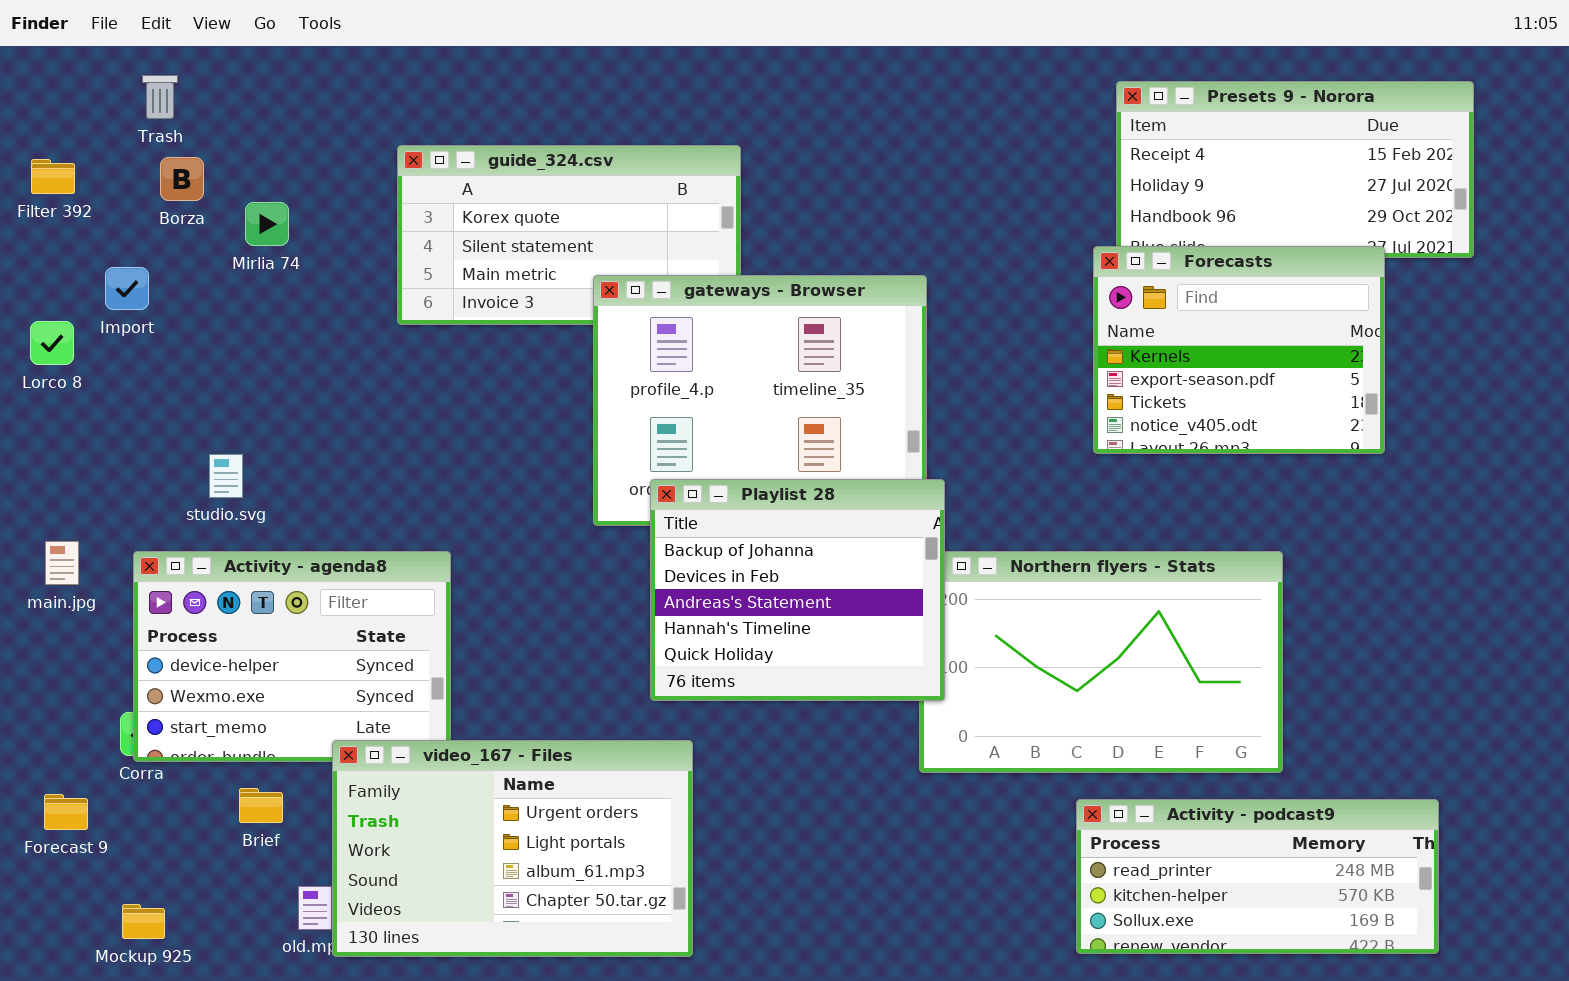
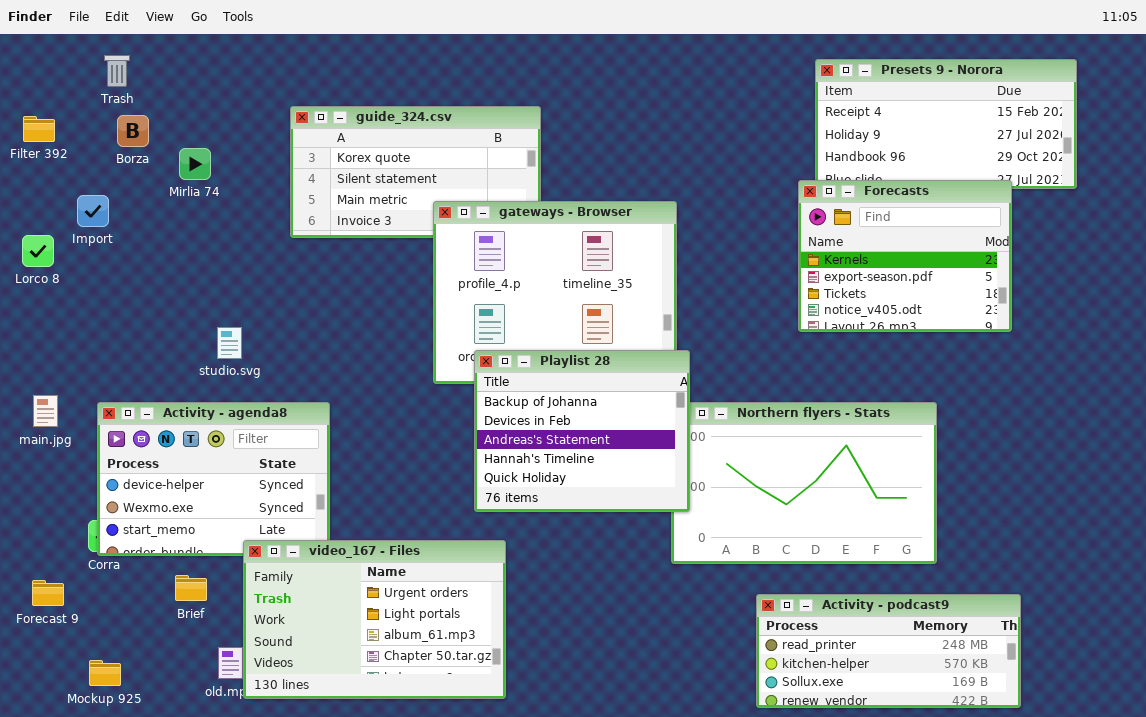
studio.svg: [209,454,243,498] -> [217,327,242,359], moved
Activity - podcast9: [1076,799,1439,954] -> [756,594,1021,708], moved

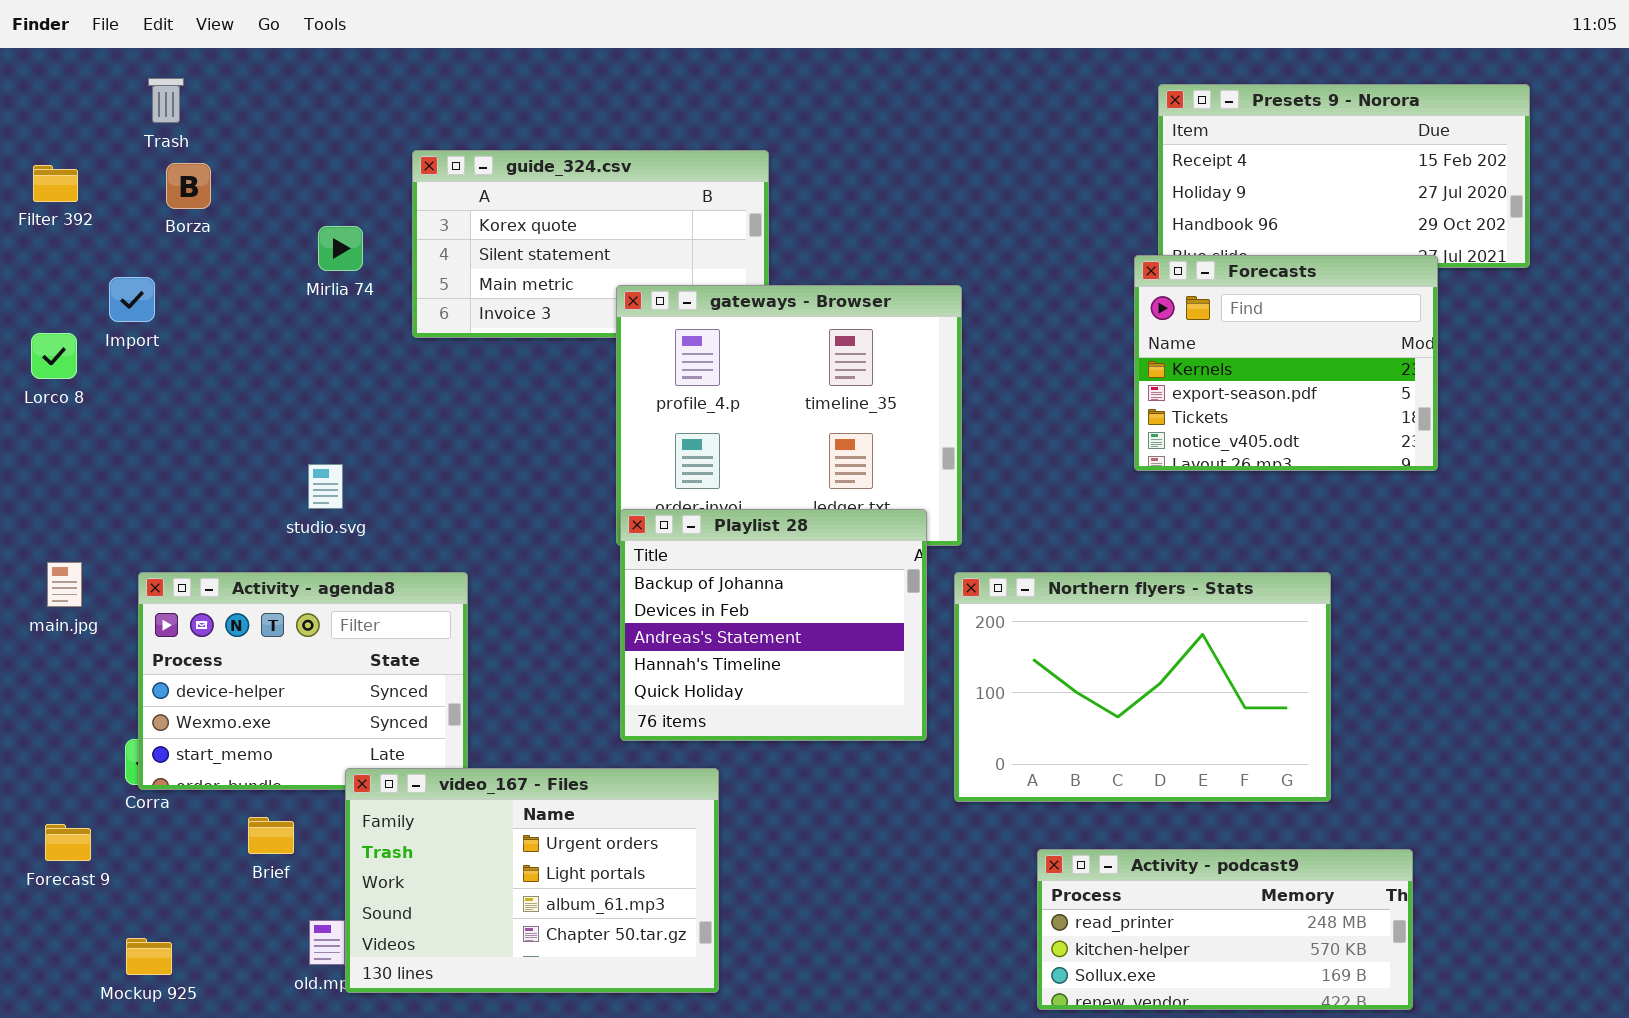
Mirlia 74: [179,148,211,180] -> [318,226,363,271], moved
Playlist 28: [474,350,690,512] -> [620,509,927,741], moved
Activity - podcast9: [756,594,1021,708] -> [1037,849,1413,1010], moved

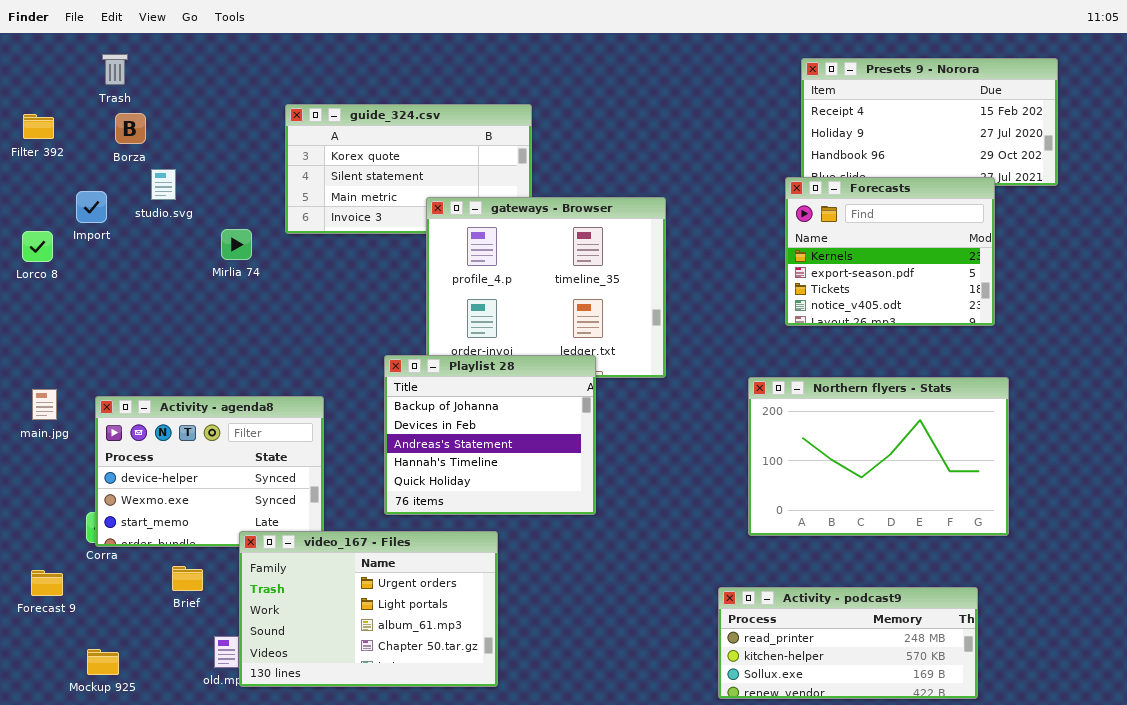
Mirlia 74: [318,226,363,271] -> [221,229,252,260], moved
studio.svg: [308,464,343,509] -> [151,169,176,200], moved
Playlist 28: [620,509,927,741] -> [384,355,596,515], moved
Northern flyers - Stats: [954,572,1331,802] -> [748,377,1009,536], moved

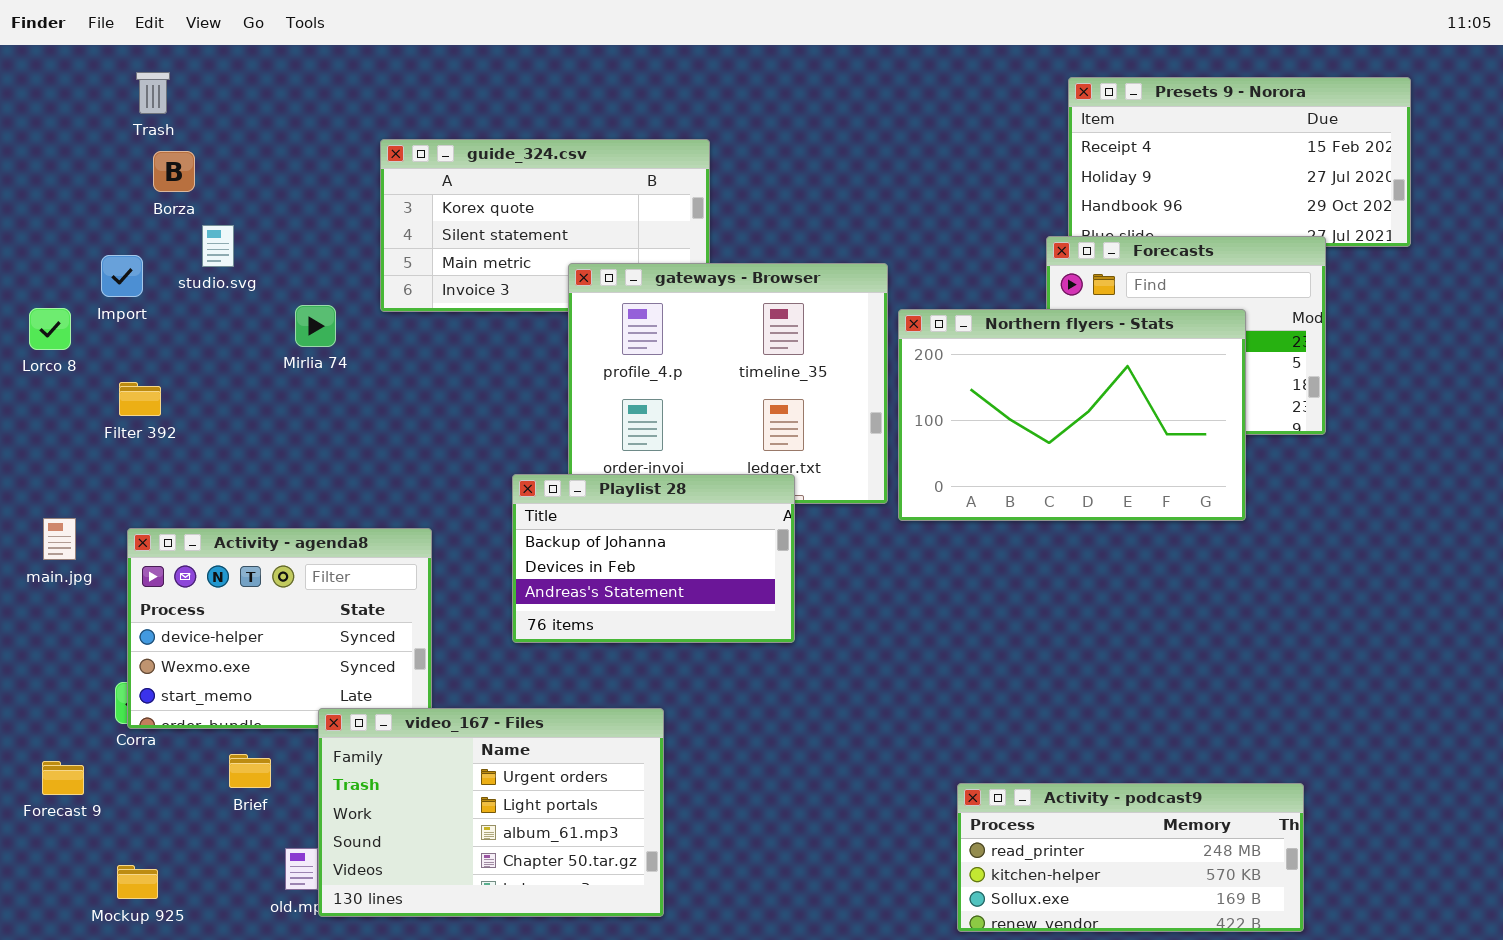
Filter 392: [23,114,54,139] -> [119,382,161,416], moved
Playlist 28: [384,355,596,515] -> [512,474,795,643], resized
Northern flyers - Stats: [748,377,1009,536] -> [898,309,1246,521], moved

